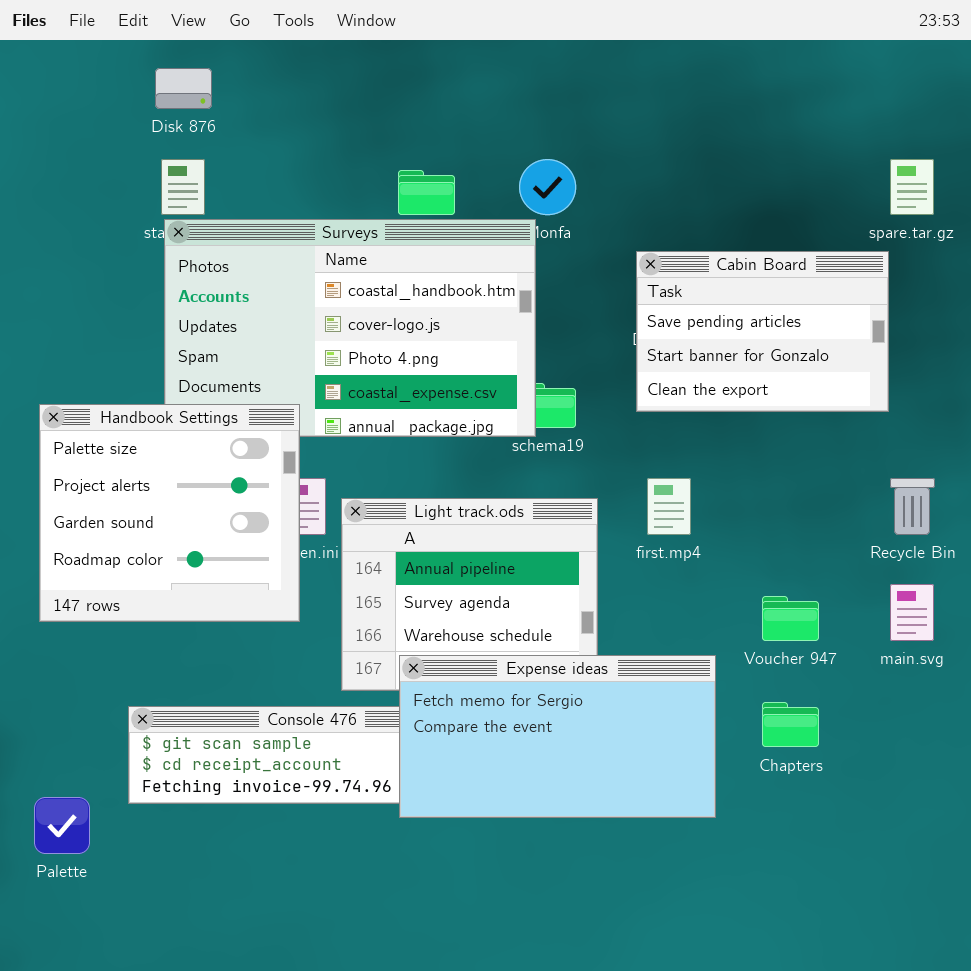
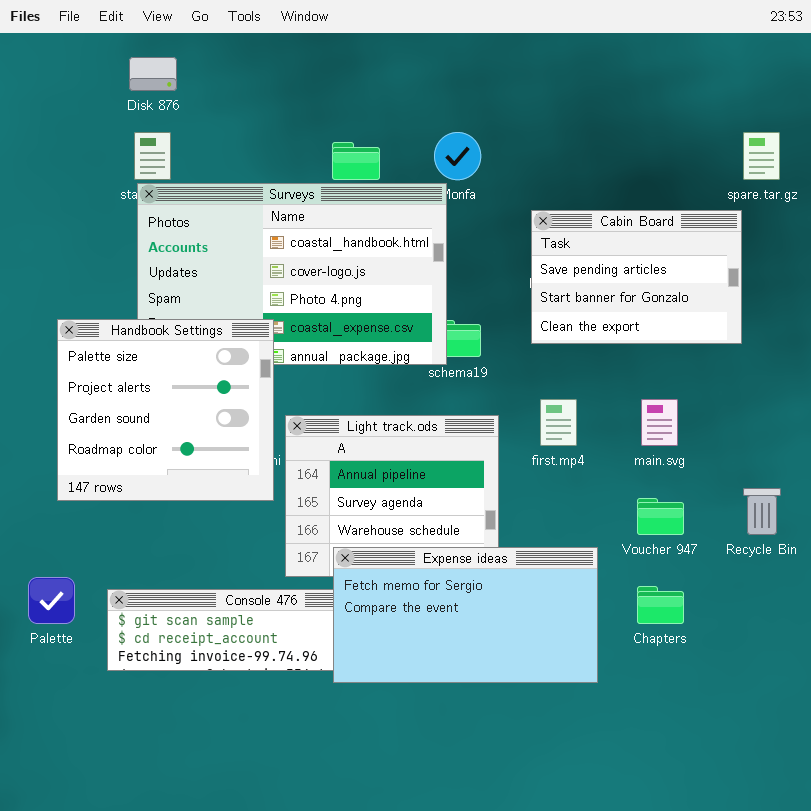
Handbook Settings: [39,404,300,622] -> [57,319,274,501], moved
Recycle Bin: [890,478,935,535] -> [743,488,781,535], moved
main.svg: [890,584,934,641] -> [641,399,678,446], moved
Palette: [34,797,90,854] -> [28,577,75,624], moved

